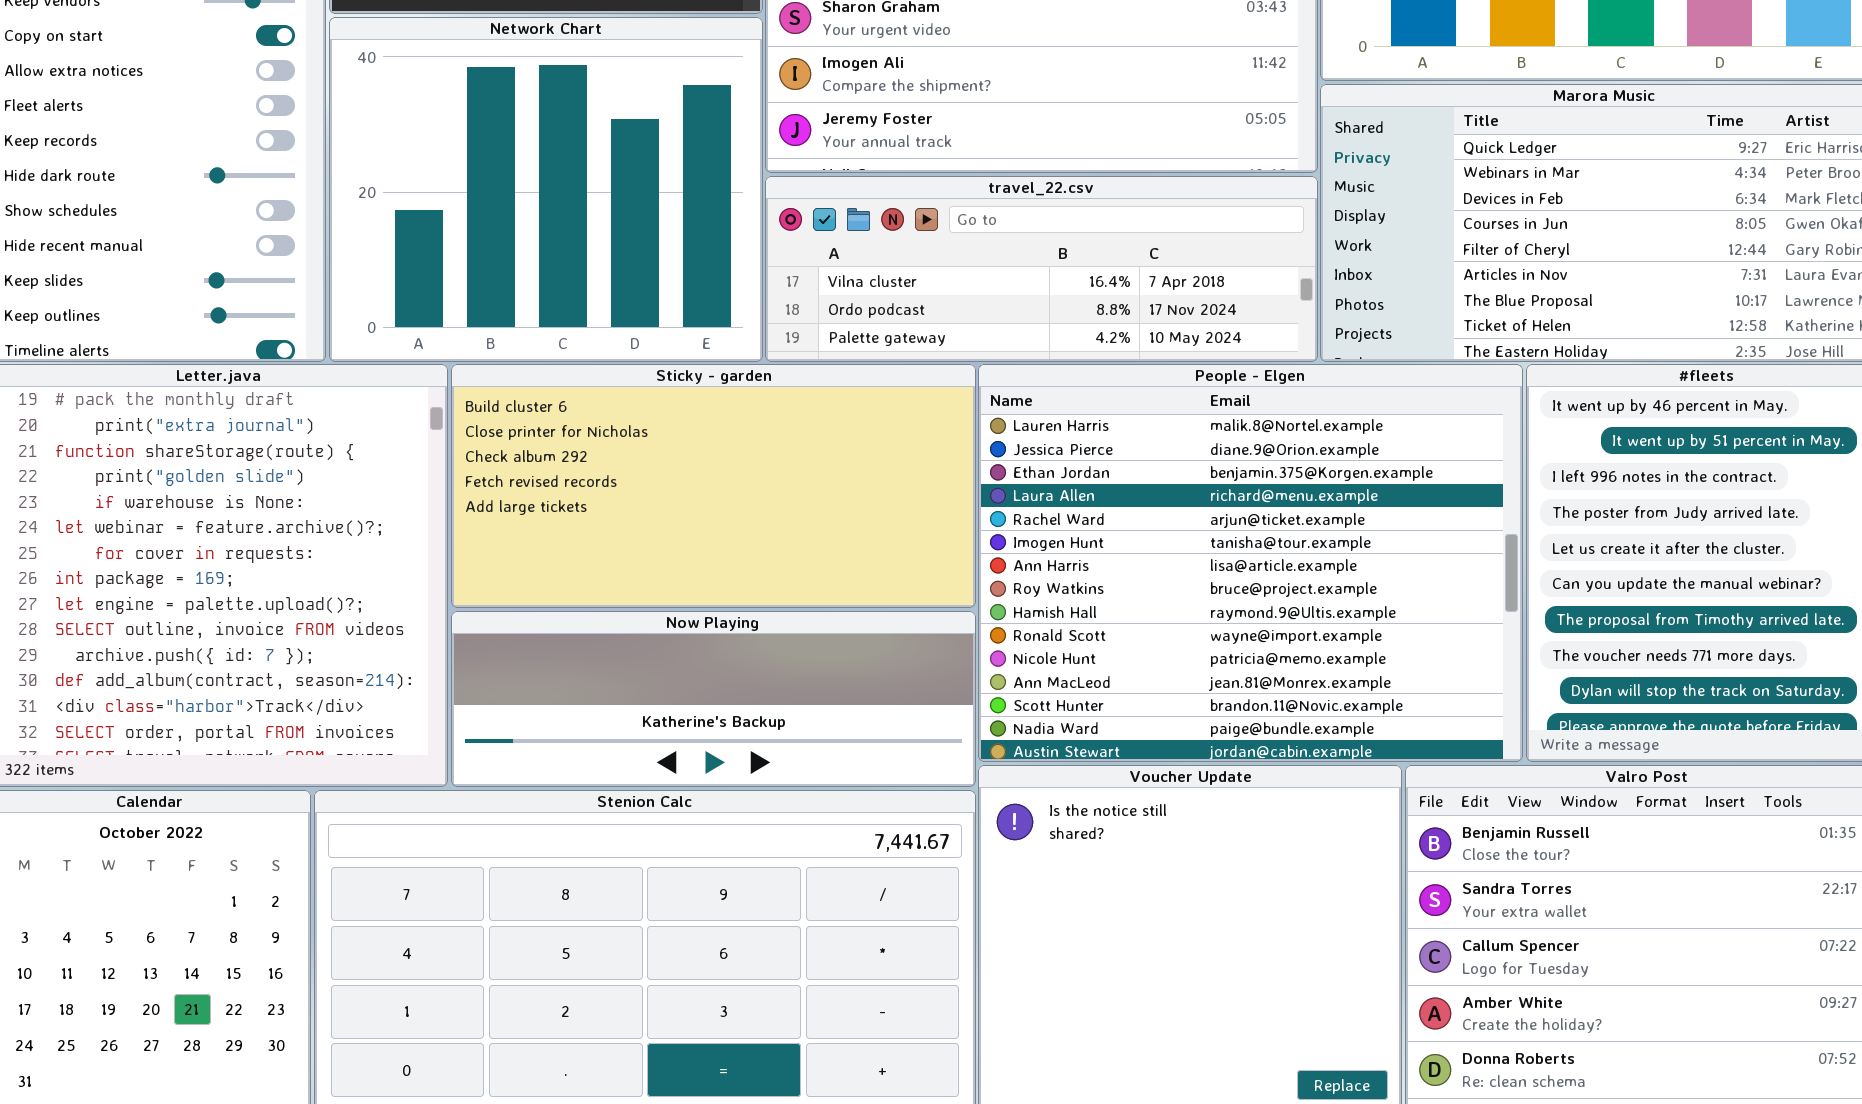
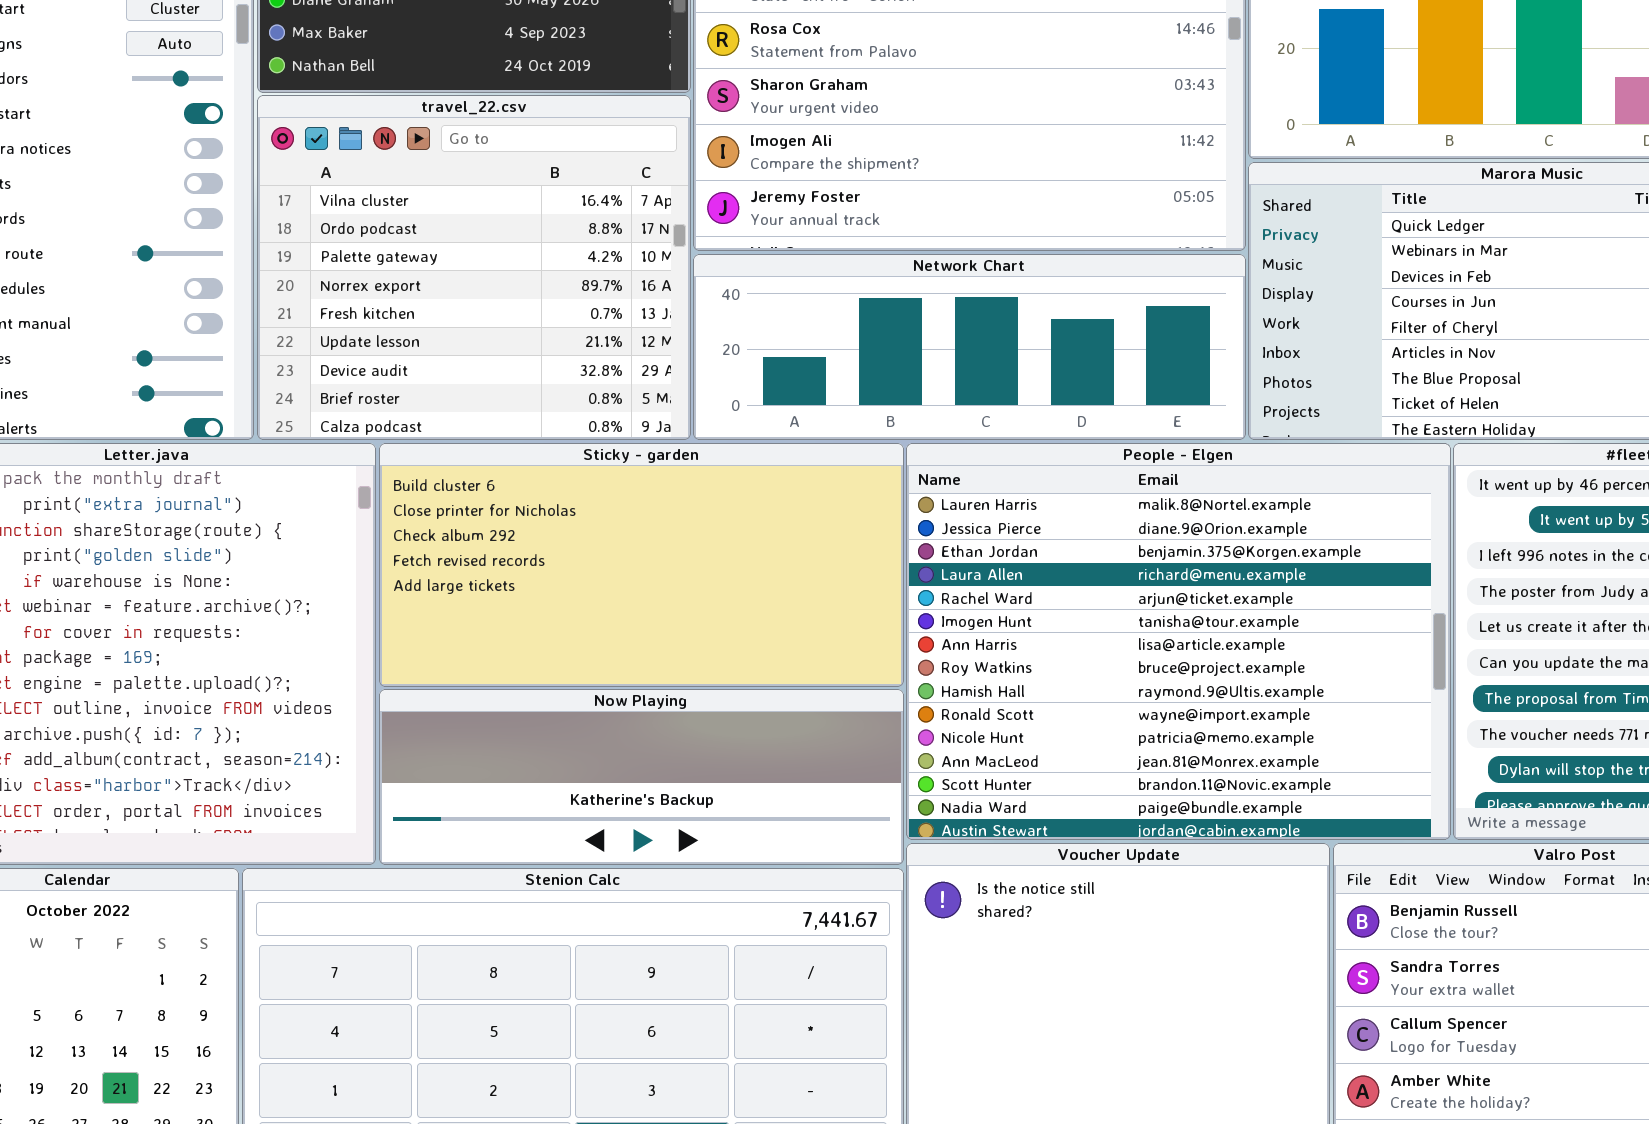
Network Chart: [329,17,763,362] -> [693,254,1246,440], moved, resized
travel_22.csv: [765,176,1318,362] -> [257,95,691,440], moved, resized

